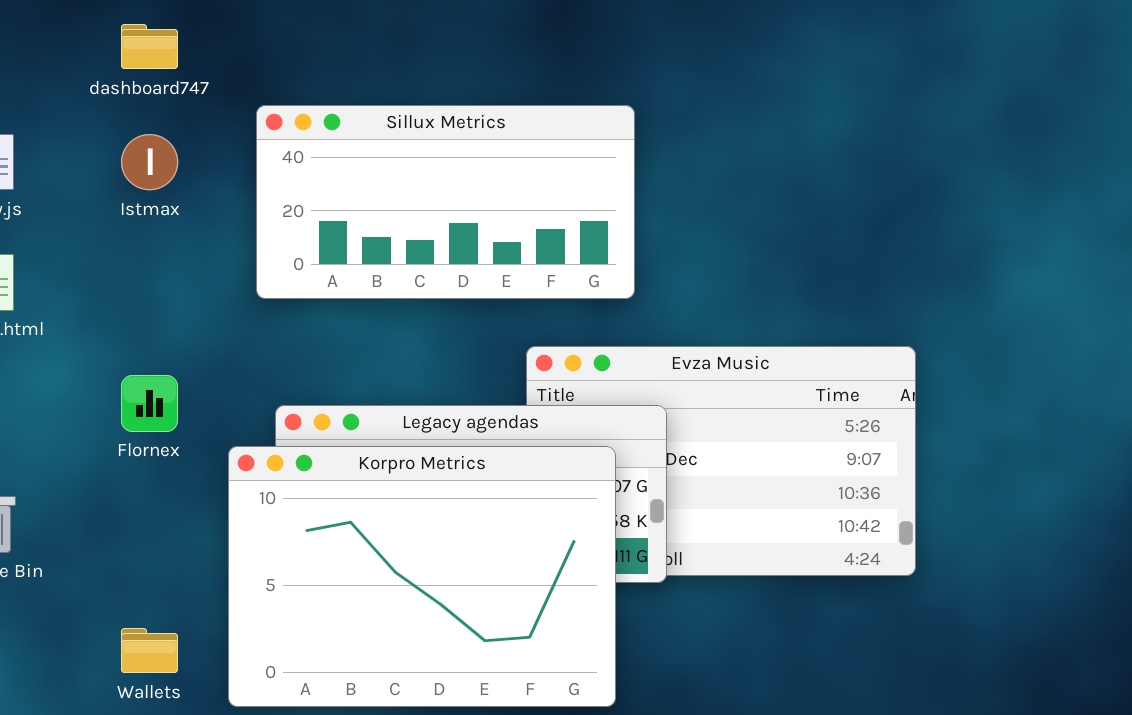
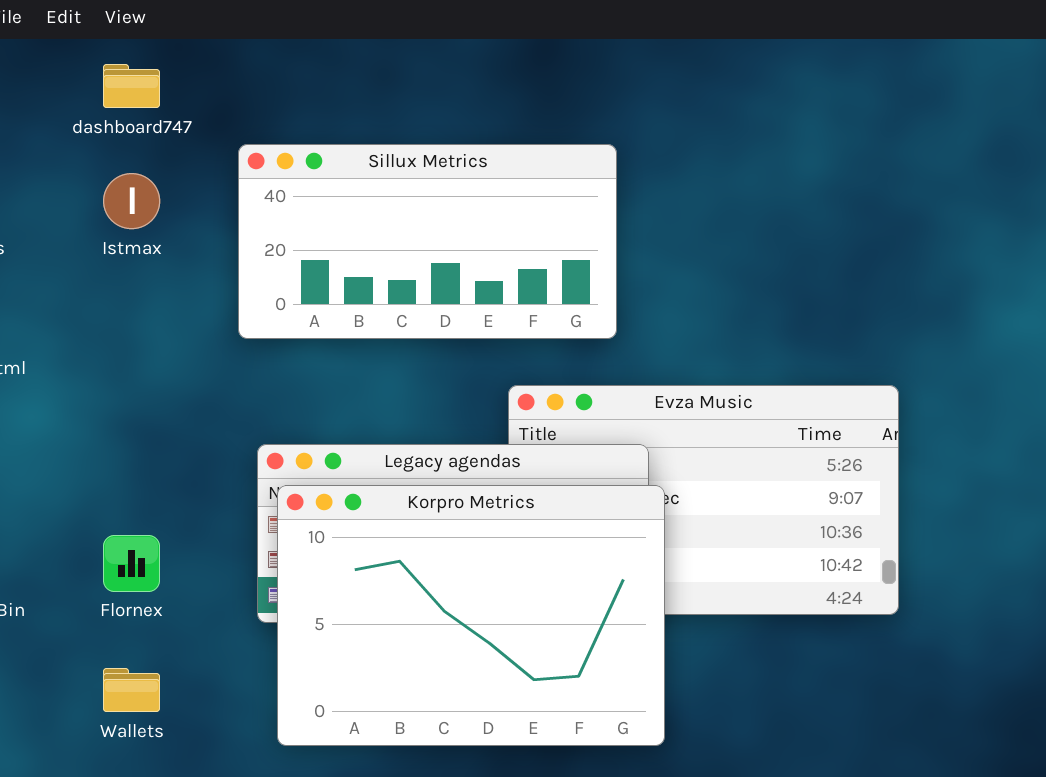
Flornex: [121,375,178,432] -> [103,535,160,592], moved
Korpro Metrics: [228,446,616,707] -> [277,485,665,746], moved

